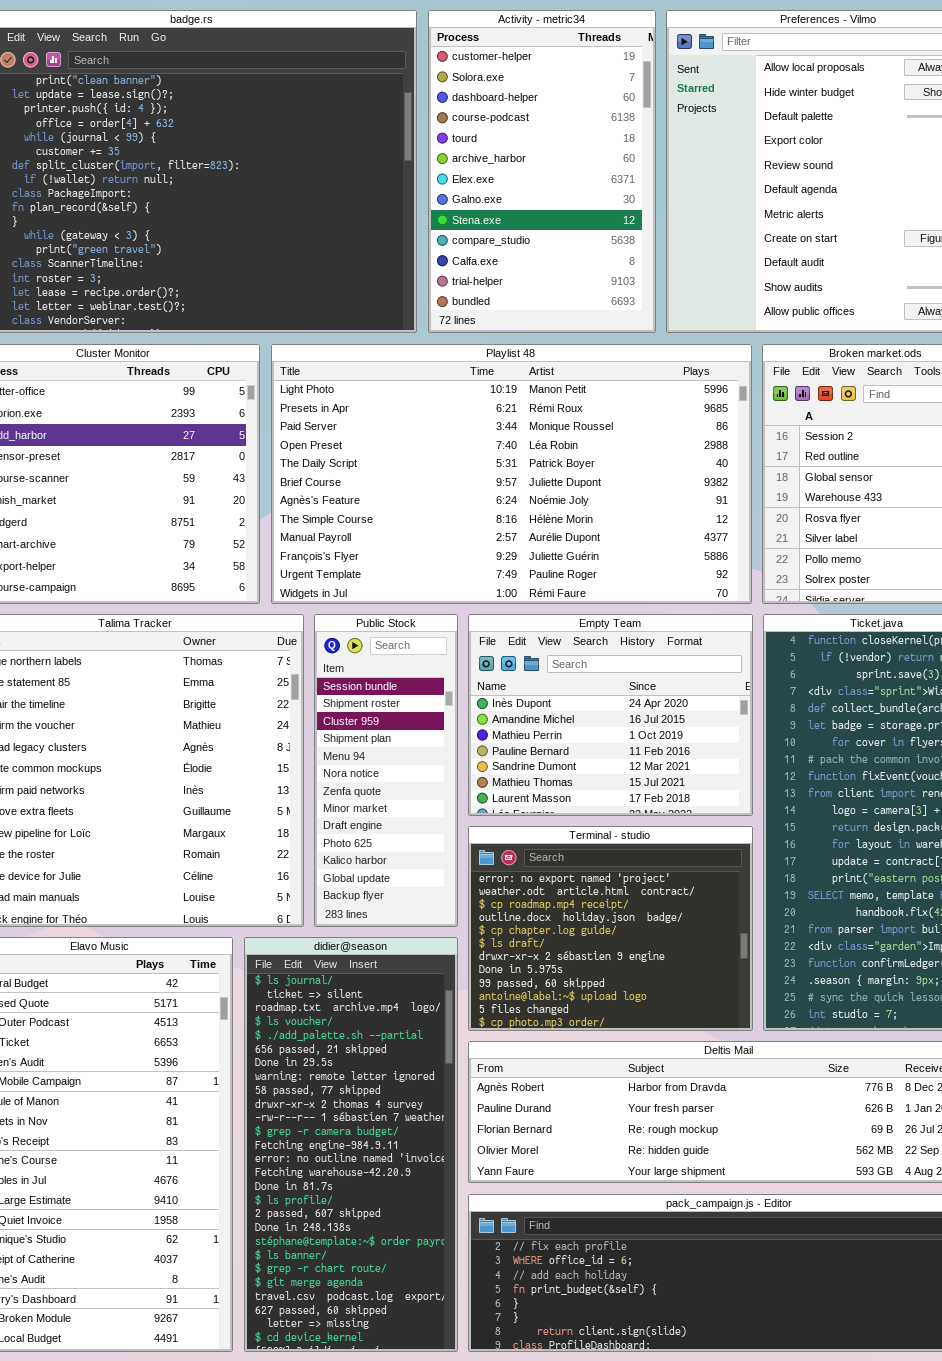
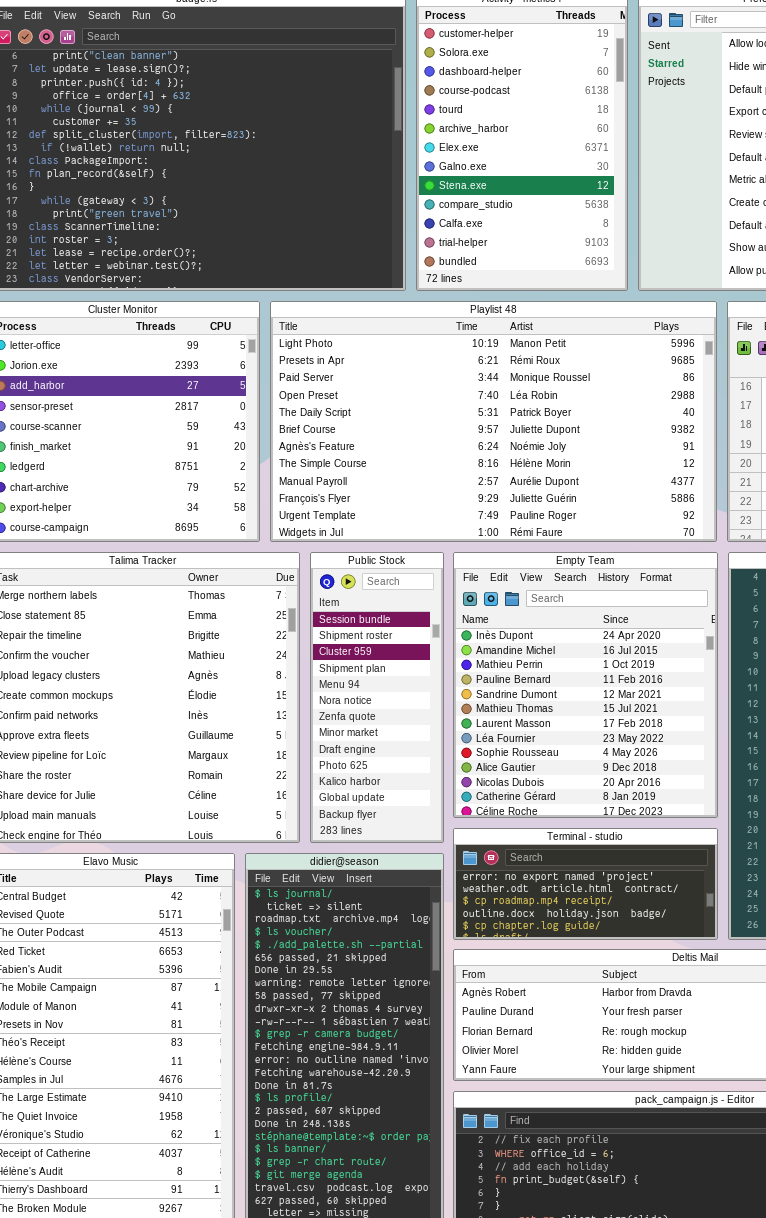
Empty Team: [468,614,753,816] -> [453,552,718,818], resized
Terminal - studio: [468,826,753,1031] -> [453,828,718,940], resized

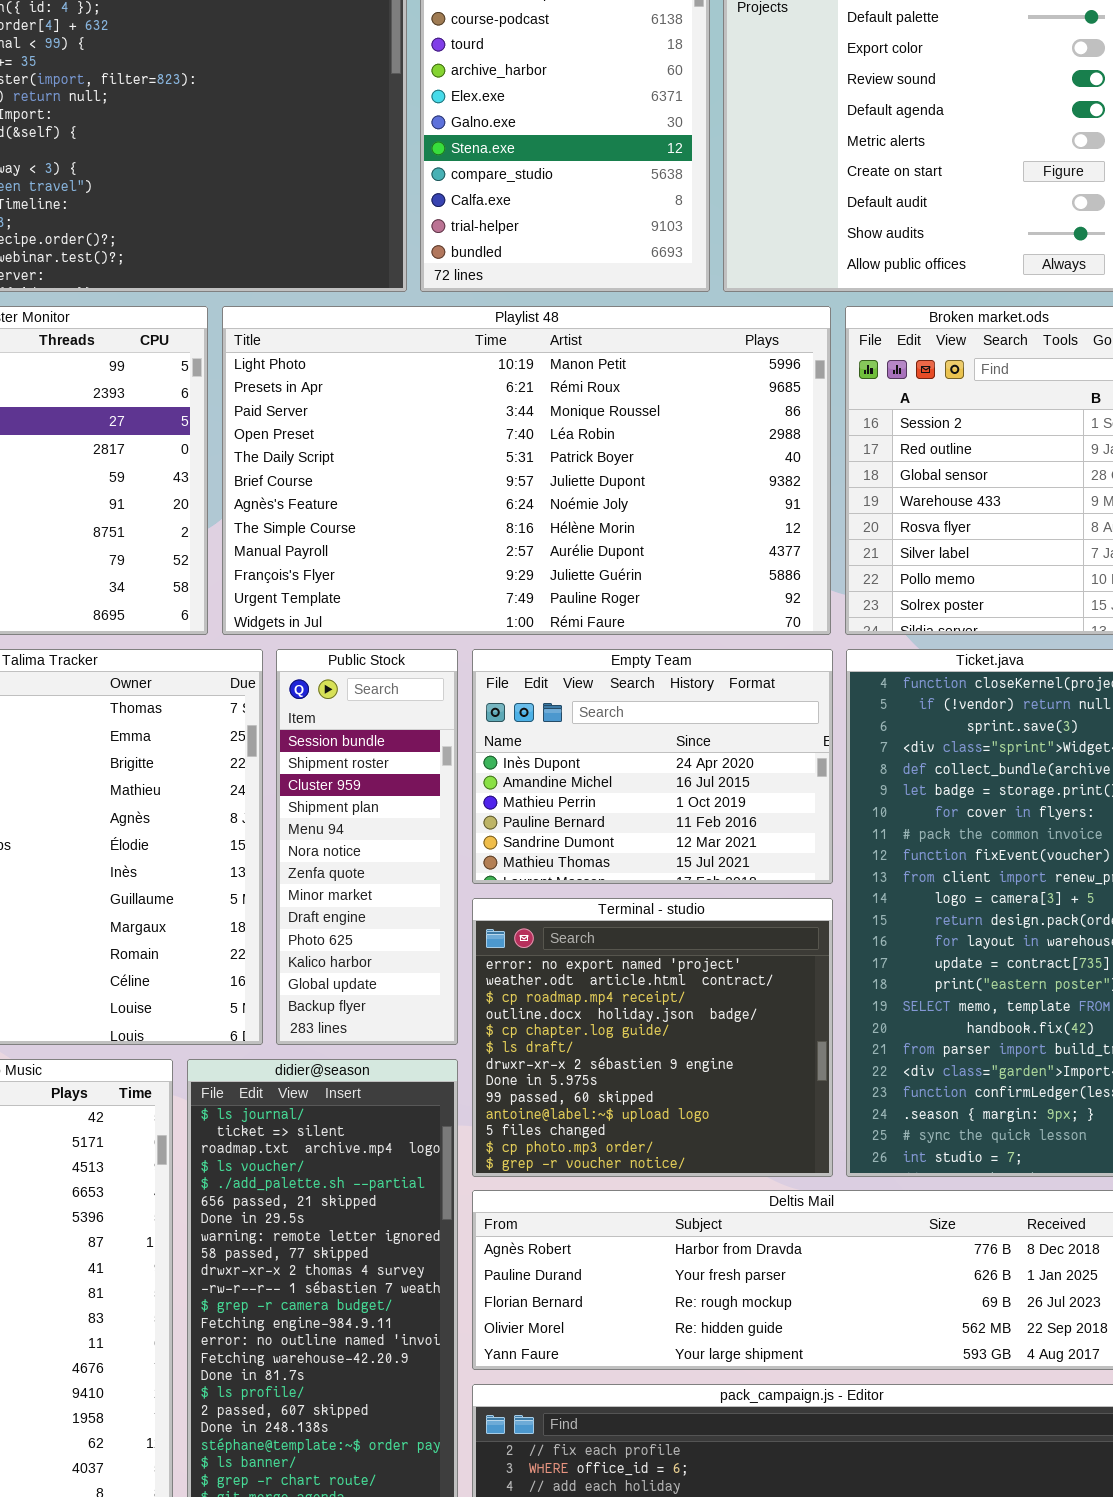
Empty Team: [453,552,718,818] -> [472,649,833,884], resized
Terminal - studio: [453,828,718,940] -> [472,898,833,1177], resized

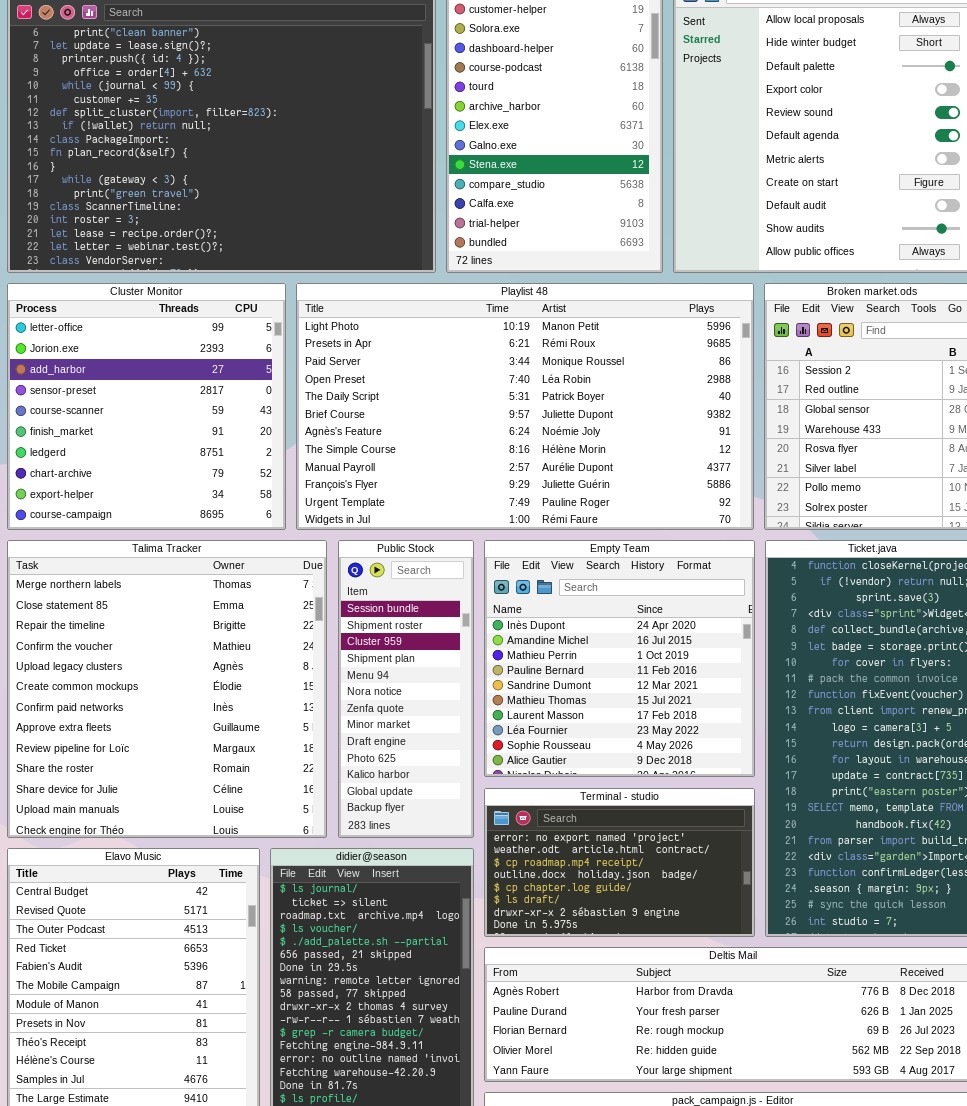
Empty Team: [472,649,833,884] -> [484,540,755,777], resized
Terminal - studio: [472,898,833,1177] -> [484,788,755,937], resized

